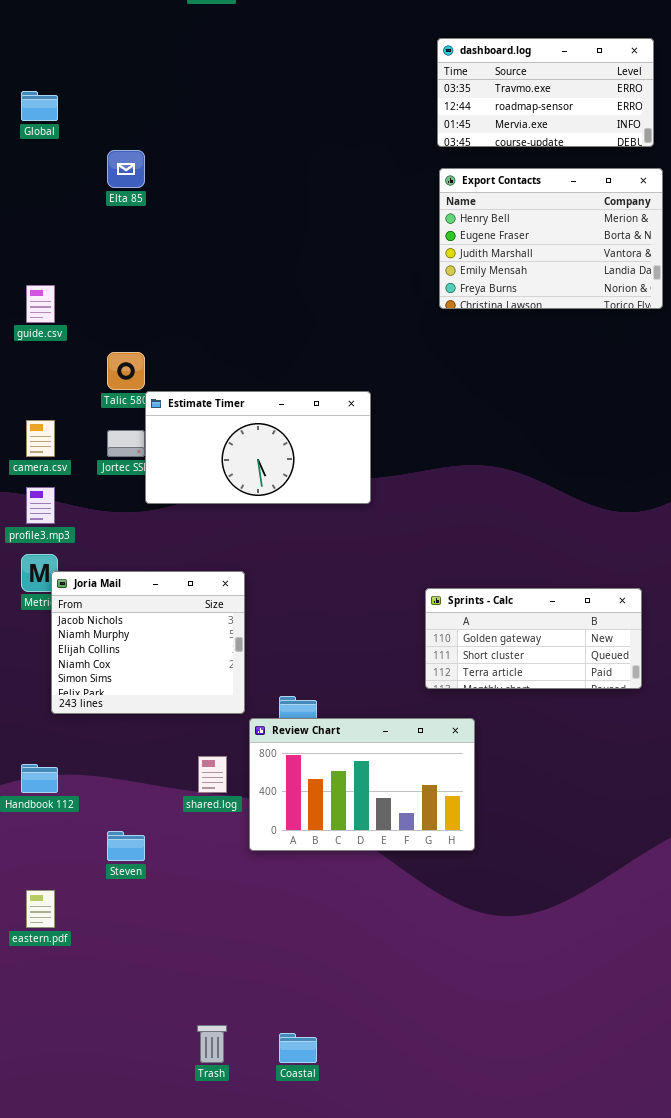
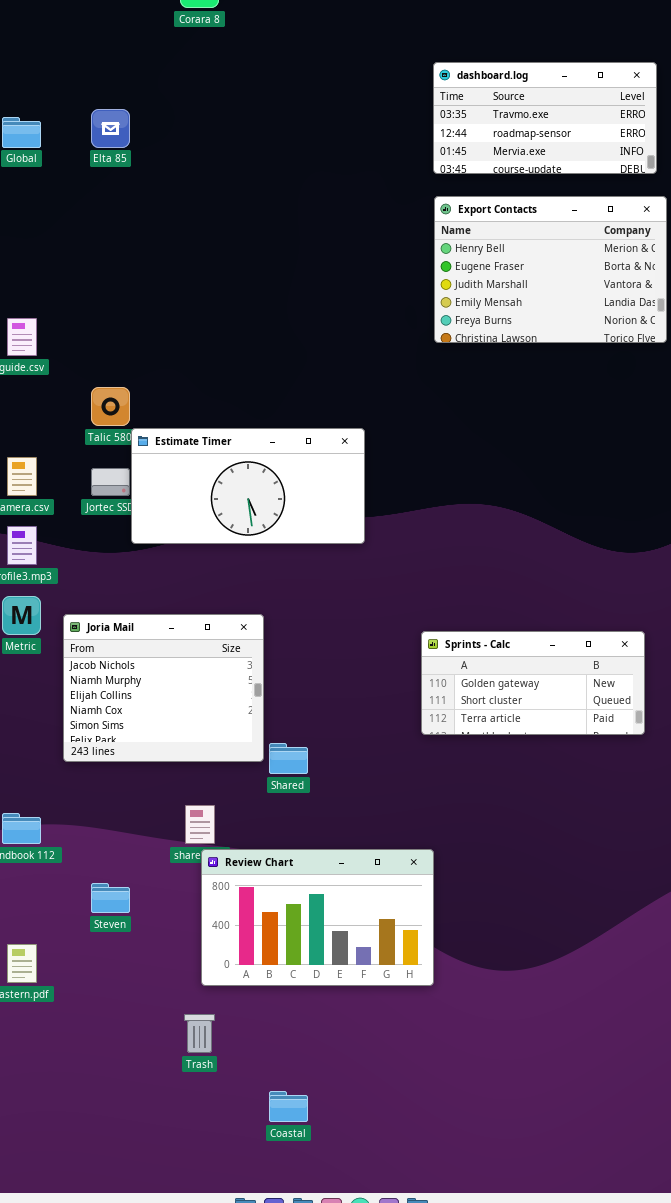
Elta 85: [107,150,145,188] -> [91,109,130,148], moved
Joria Mail: [51,571,245,714] -> [63,614,264,762], moved
Review Chart: [249,718,475,851] -> [201,849,434,986], moved
Trash: [197,1025,227,1063] -> [184,1014,215,1053], moved

